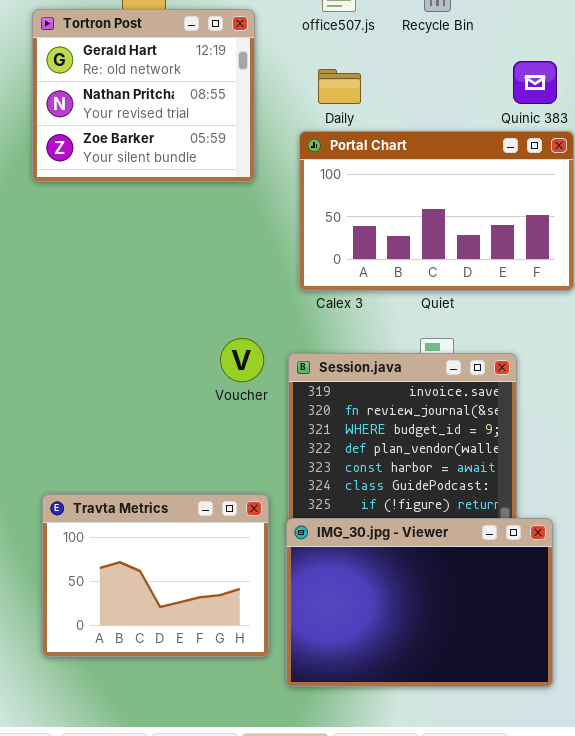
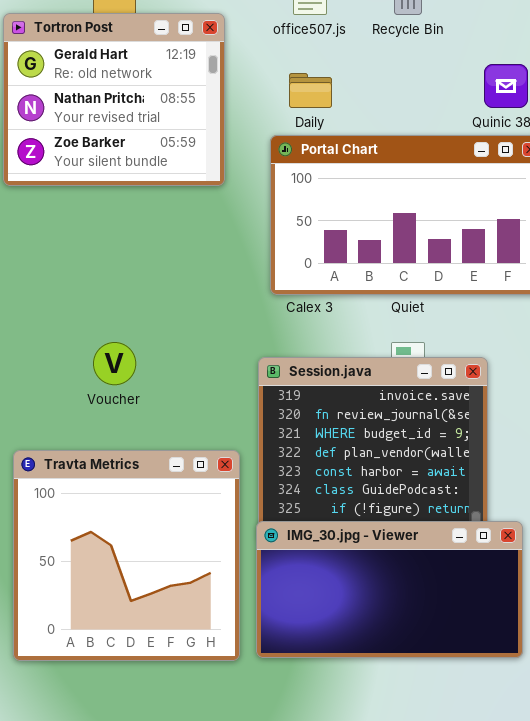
Voucher: [220,338,264,382] -> [93,342,136,385], moved
Travta Metrics: [42,494,269,657] -> [13,450,240,661], resized
IMG_30.jpg - Viewer: [286,518,553,687] -> [256,521,523,658], resized

